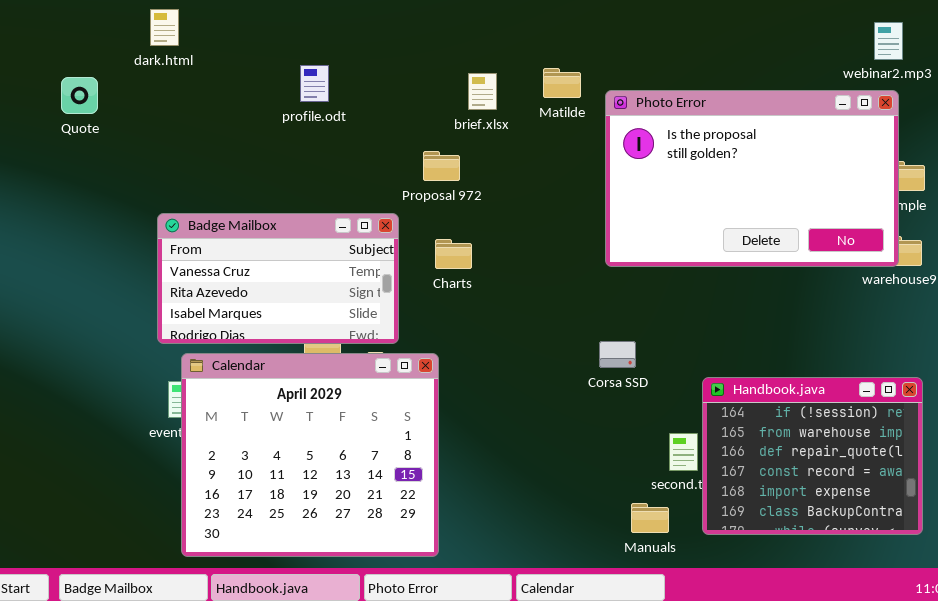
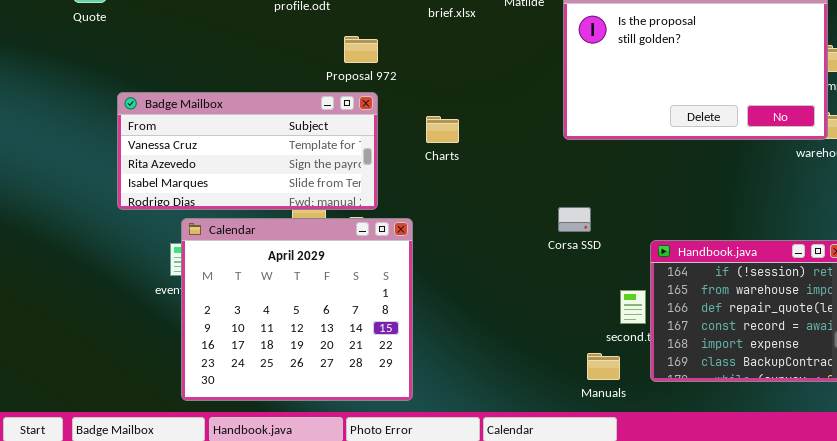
Proposal 972: [423,151,460,181] -> [344,36,378,63], moved
Badge Mailbox: [157,213,399,344] -> [117,92,378,210], resized
Charts: [435,239,472,269] -> [426,116,459,143], moved

